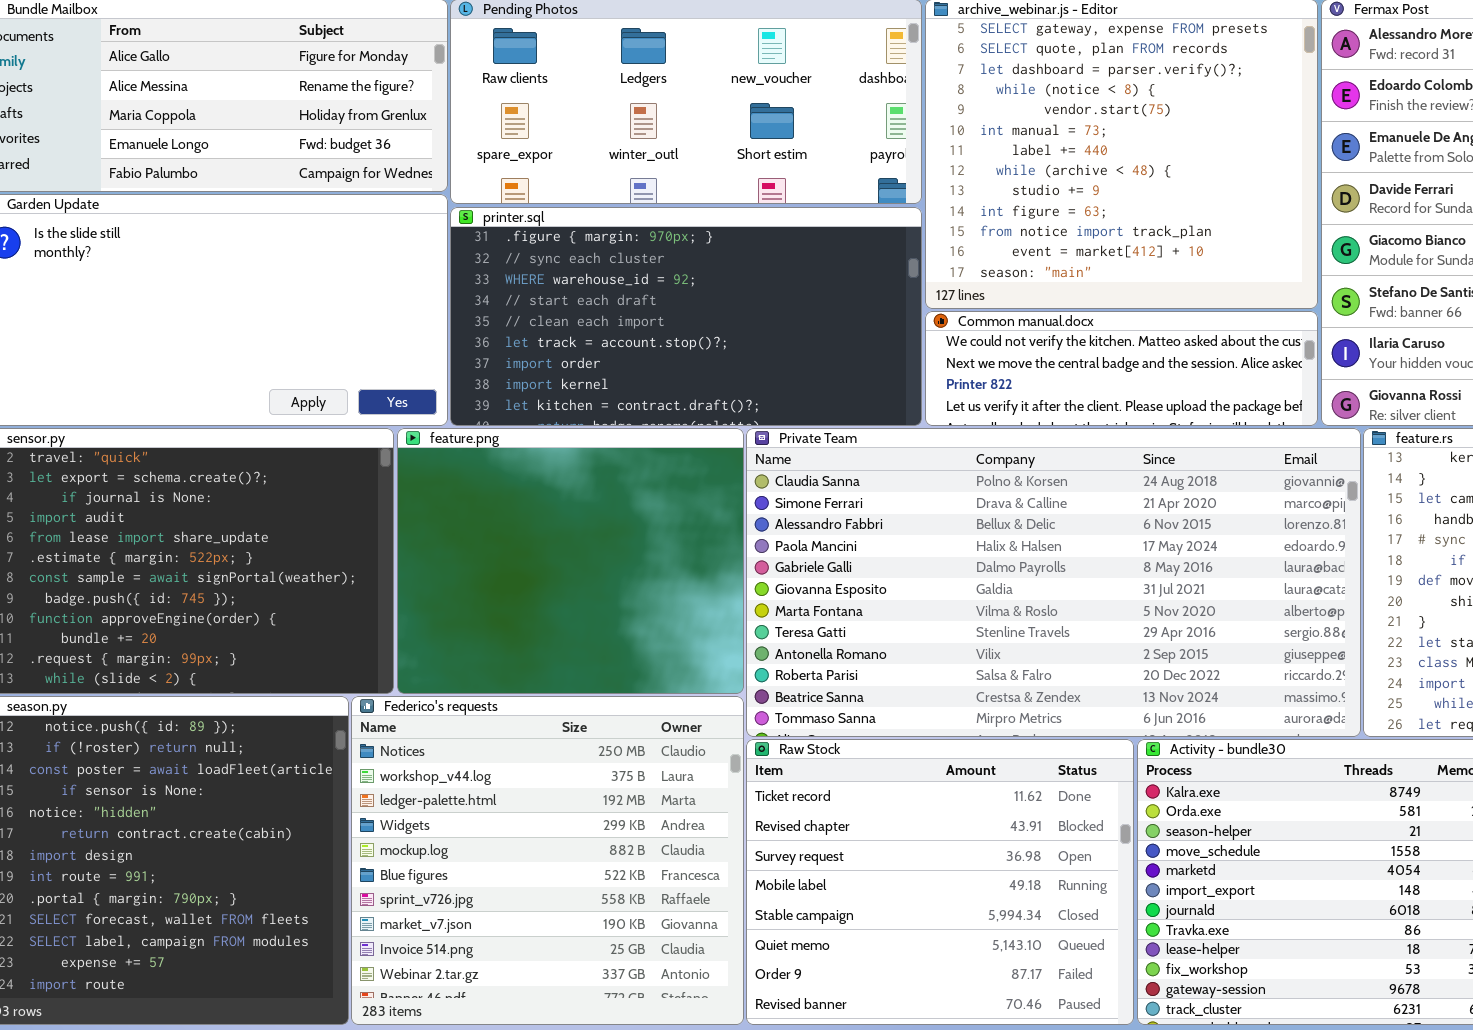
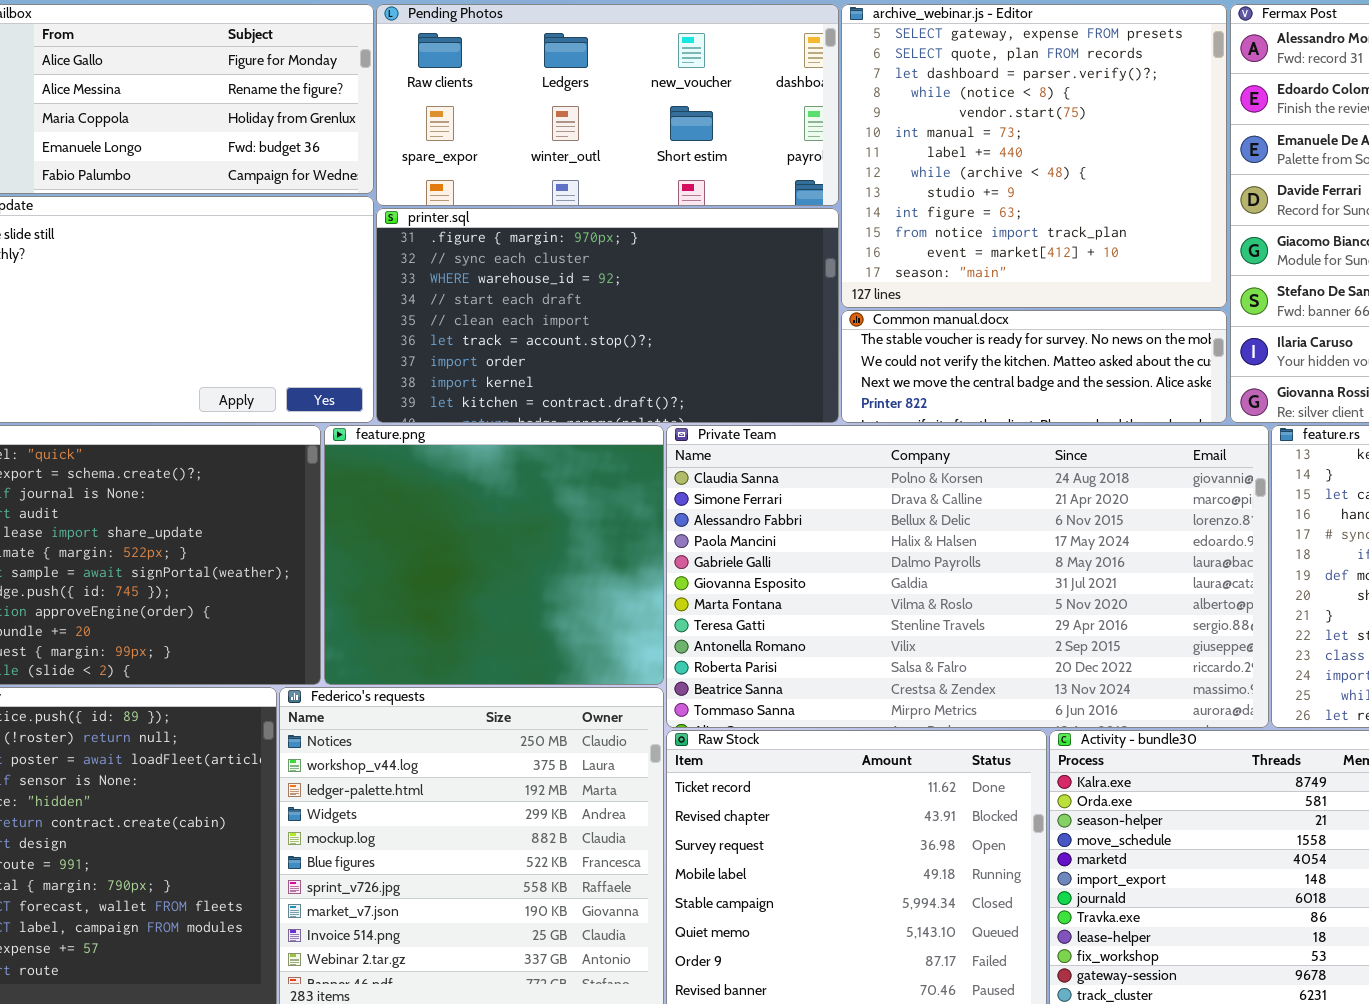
Common manual.docx: [925,311,1318,426] -> [841,310,1227,423], scrolled up 1 row

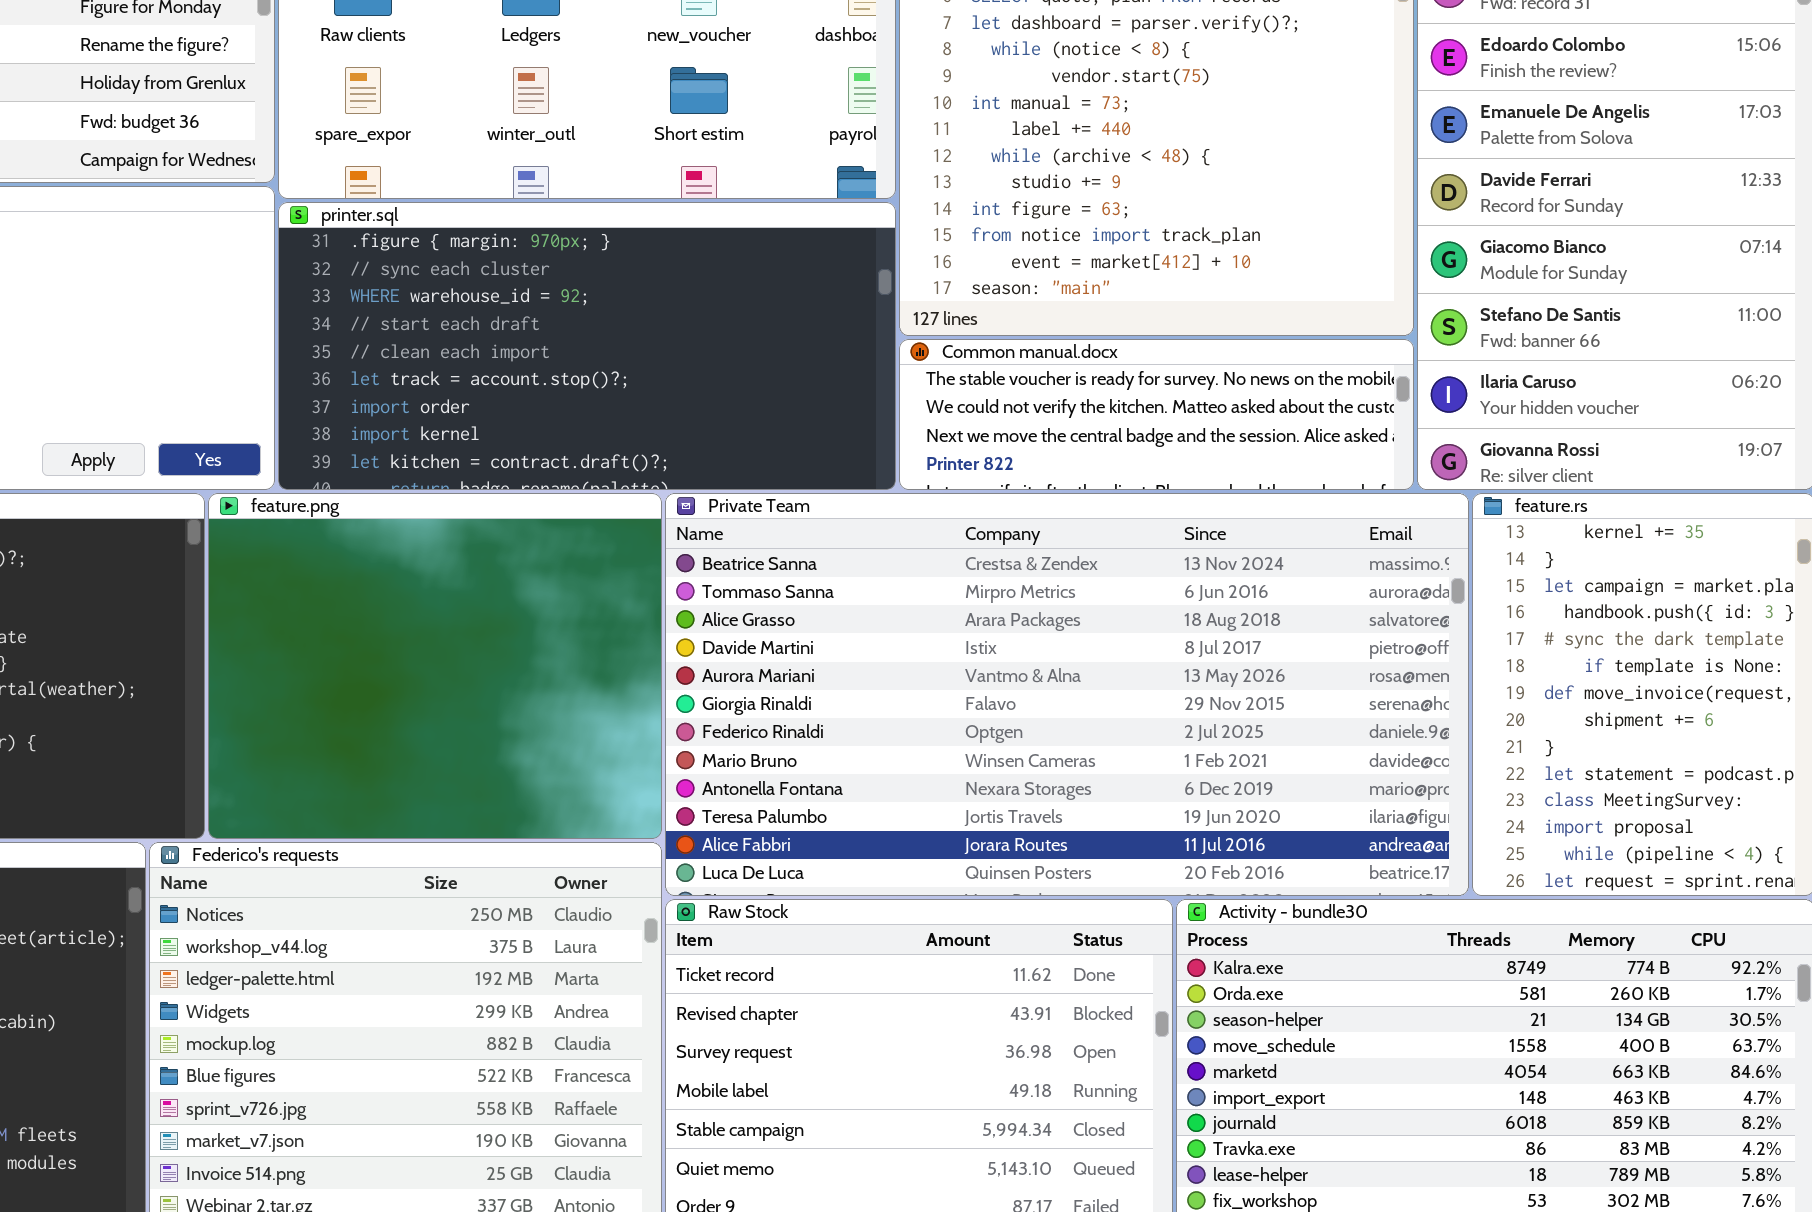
Private Team: [666,425,1269,728] -> [665,493,1469,896], scrolled down 10 rows

